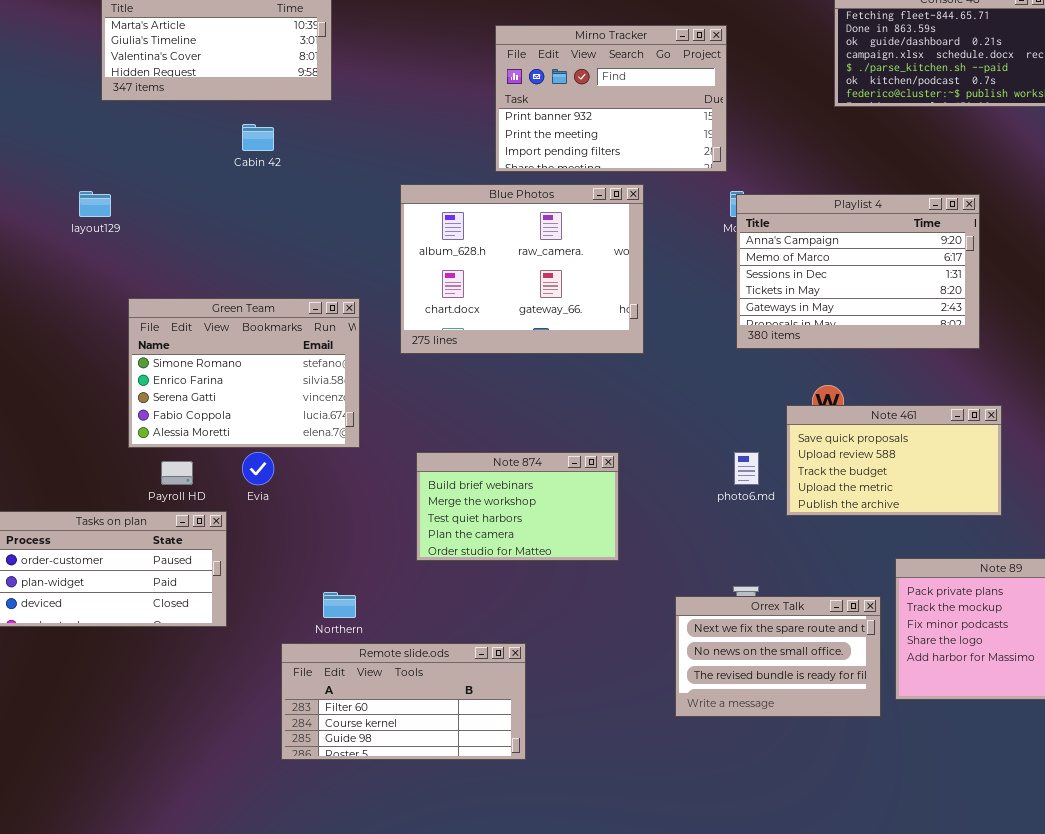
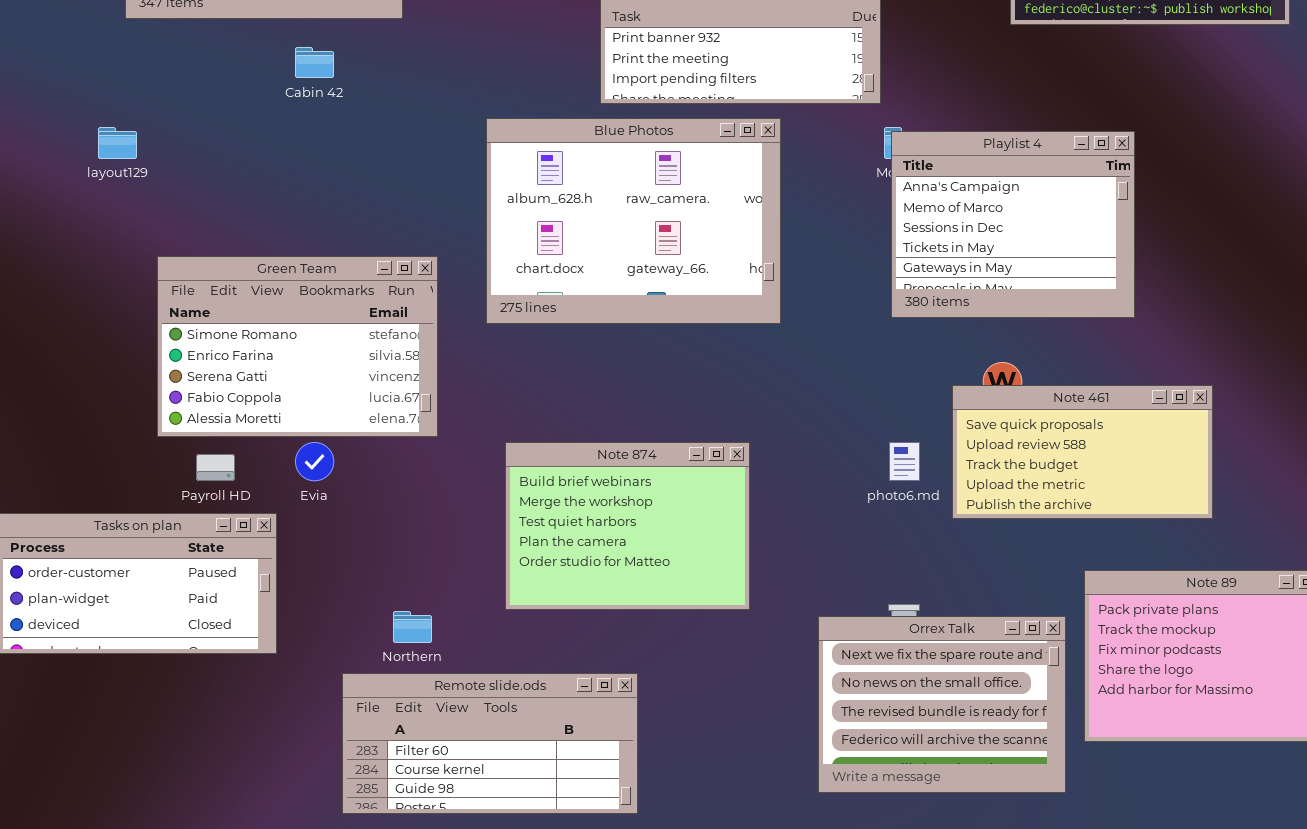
Playlist 4: [736,194,980,349] -> [891,131,1135,318], resized
Note 874: [416,452,619,561] -> [505,442,750,610], resized
Orrex Talk: [675,596,881,717] -> [818,616,1066,793], resized

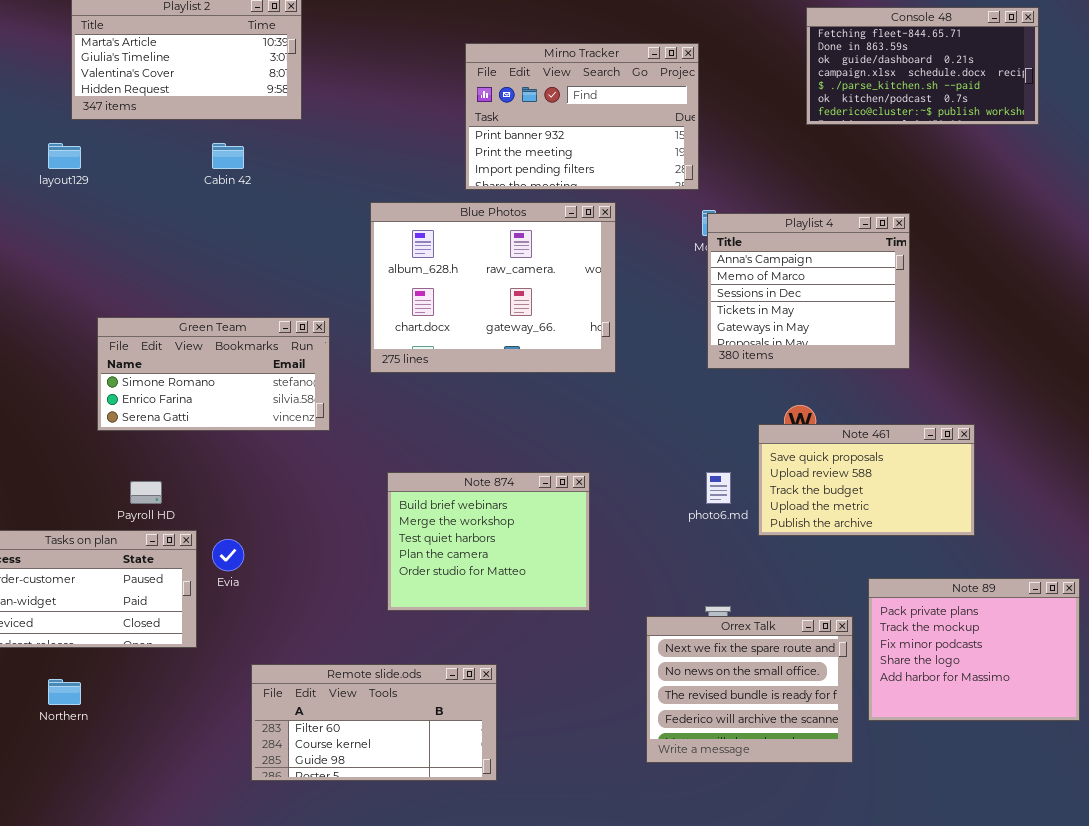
layout129: [98,127,137,159] -> [48,143,81,169], moved
Green Team: [157,256,438,437] -> [97,317,330,431], resized
Evia: [295,442,334,481] -> [212,539,244,571], moved
Northern: [393,611,432,643] -> [48,679,81,705], moved

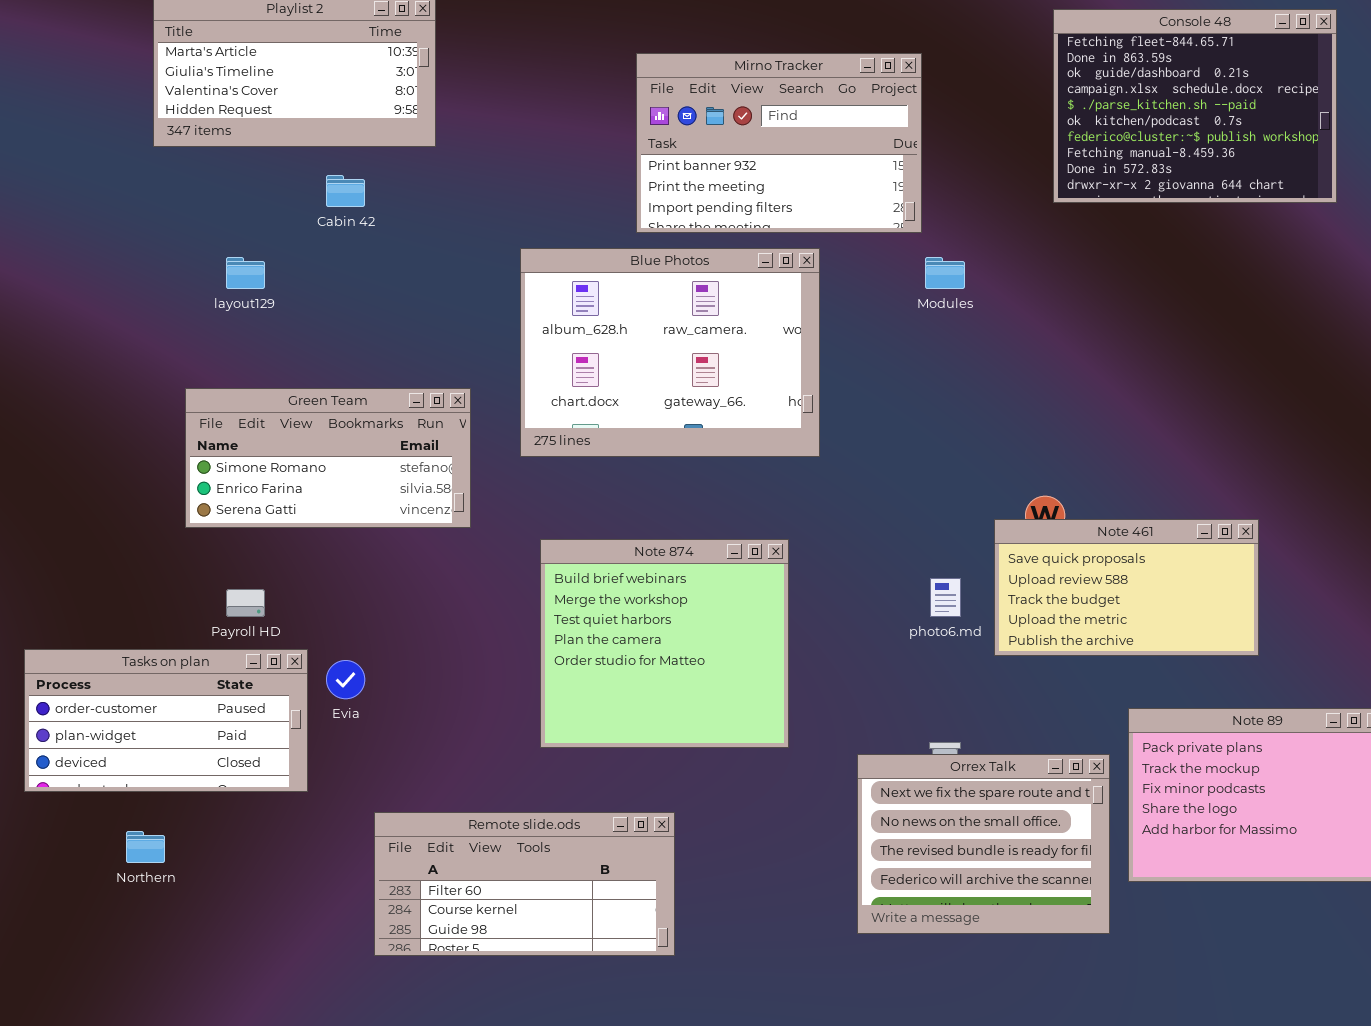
Console 48: [806,7,1039,125] -> [1053,9,1337,203], resized
layout129: [48,143,81,169] -> [226,257,265,289], moved
Playlist 4: [707,213,910,369] -> none, closed
Note 874: [387,472,590,611] -> [540,539,789,748], resized

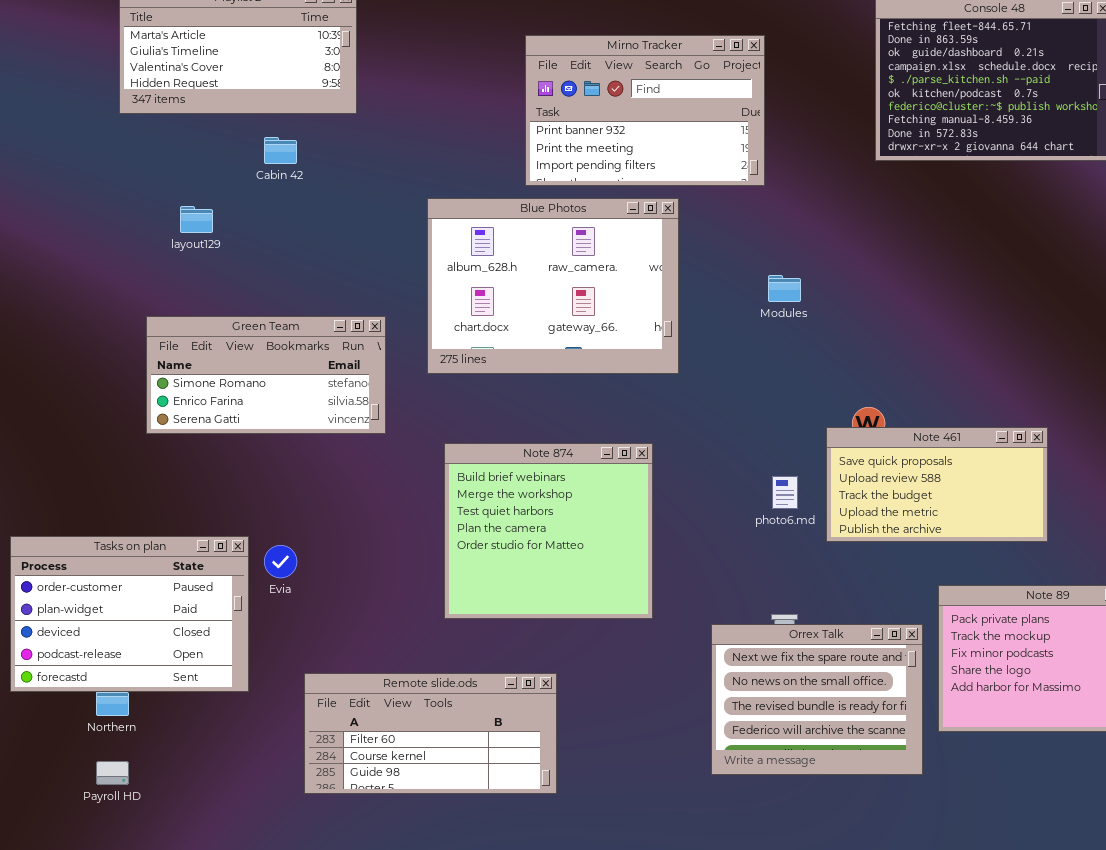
Modules: [925,257,965,289] -> [768,275,801,302], moved
Payroll HD: [226,589,265,617] -> [96,761,129,785], moved
Tasks on plan: [24,649,308,792] -> [10,536,249,692], resized

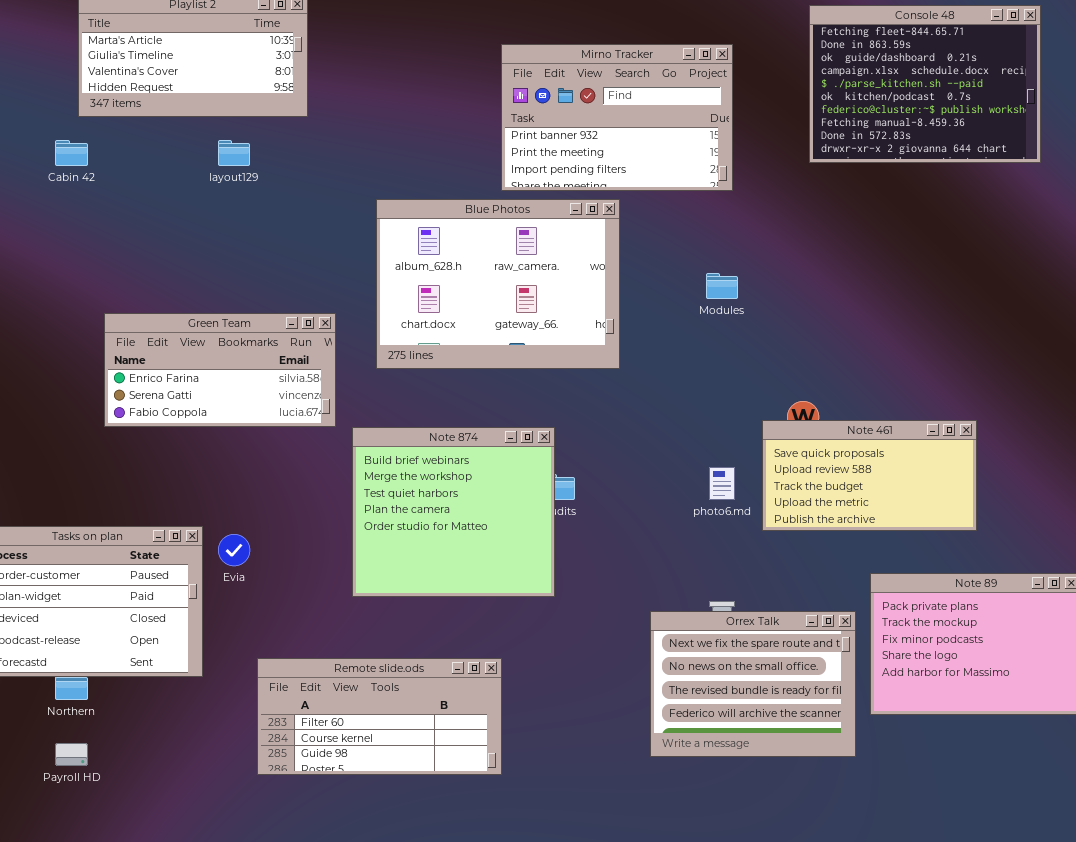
Mirno Tracker: [525,35,765,186] -> [501,44,733,191], moved
Cabin 42: [264,137,297,164] -> [55,140,88,166], moved
layout129: [180,206,213,233] -> [218,140,250,166], moved
Green Team: [146,316,386,434] -> [104,313,336,427], scrolled down 1 row
Note 874: [444,443,653,619] -> [352,427,555,597], moved

